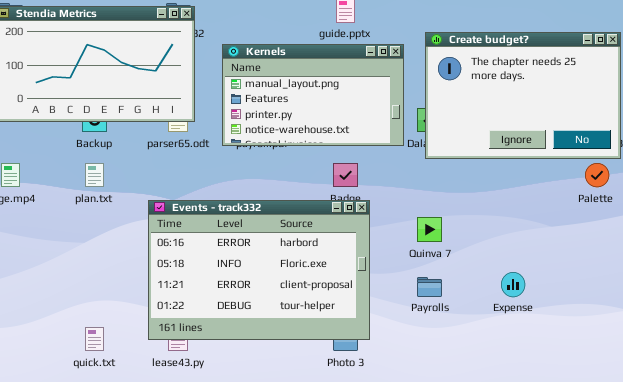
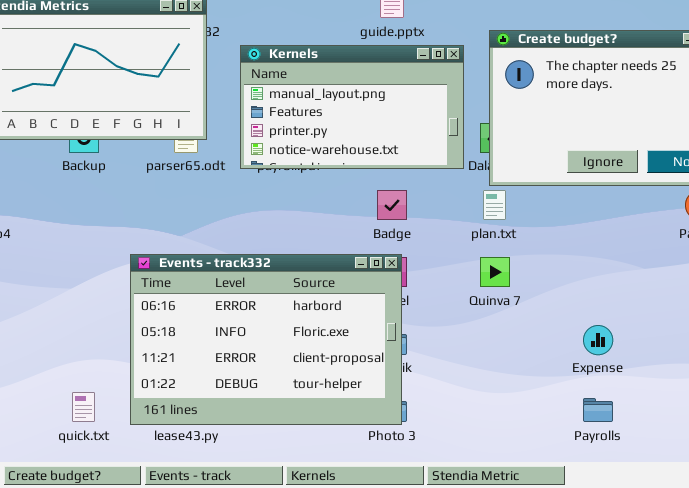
plan.txt: [85,163,104,187] -> [483,190,506,220], moved
Events - track332: [148,200,370,340] -> [130,254,402,425], moved
Payrolls: [417,277,442,297] -> [583,398,613,422], moved

